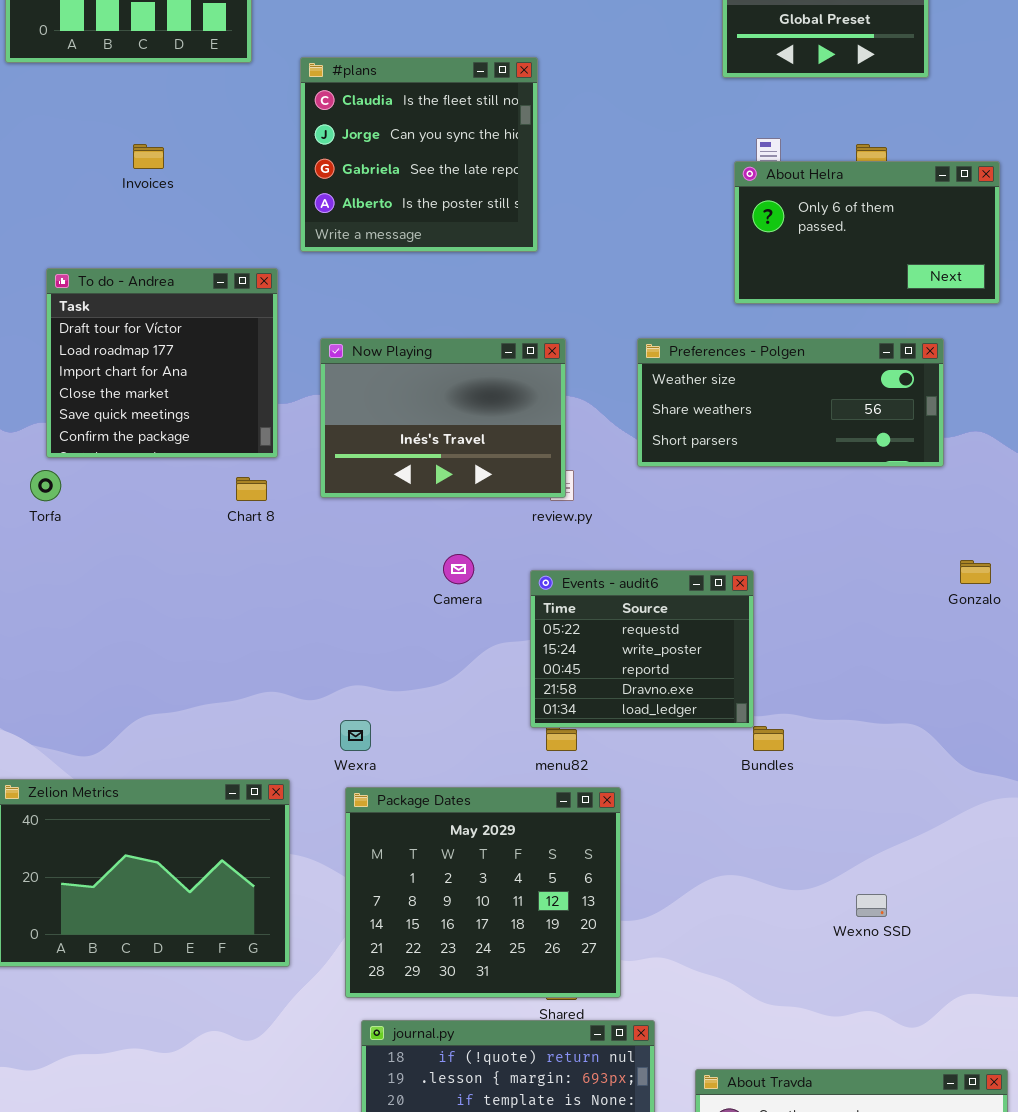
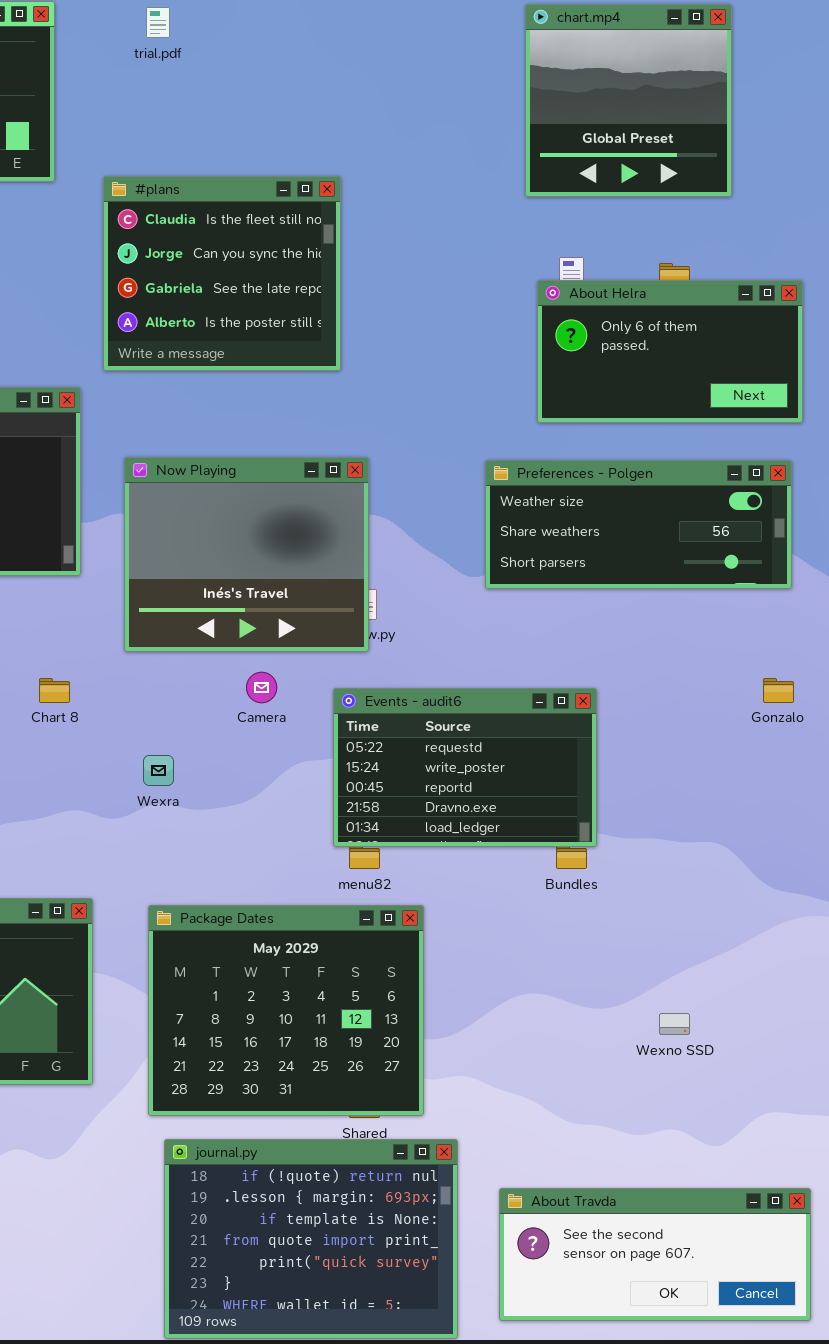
Now Playing: [320,338,566,498] -> [124,457,369,652], resized
Preferences - Polgen: [637,338,944,467] -> [485,460,792,589], moved
Chart 8: [236,477,267,501] -> [39,678,70,703], moved
Events - audit6: [530,570,754,728] -> [333,688,597,847], resized
Wexra: [340,720,371,751] -> [143,755,174,786], moved

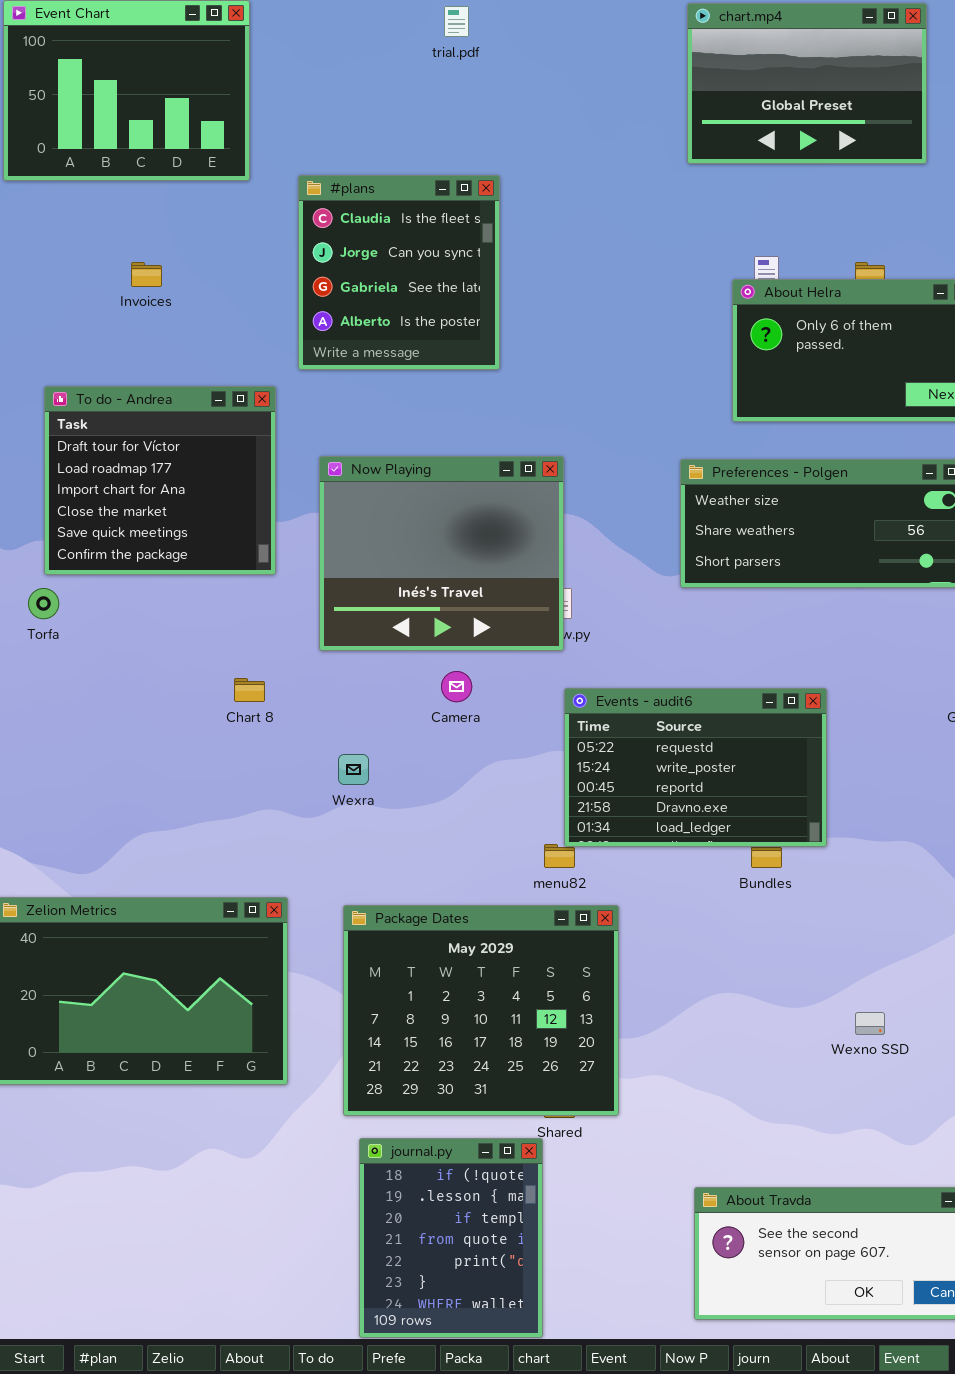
chart.mp4: [525,4,732,197] -> [687,3,927,164], resized
trial.pdf: [146,7,170,38] -> [444,6,469,37], moved
#plans: [103,176,341,371] -> [298,175,500,370], resized
Events - audit6: [333,688,597,847] -> [564,688,827,847], moved
journal.py: [164,1139,458,1339] -> [359,1138,543,1338], resized

